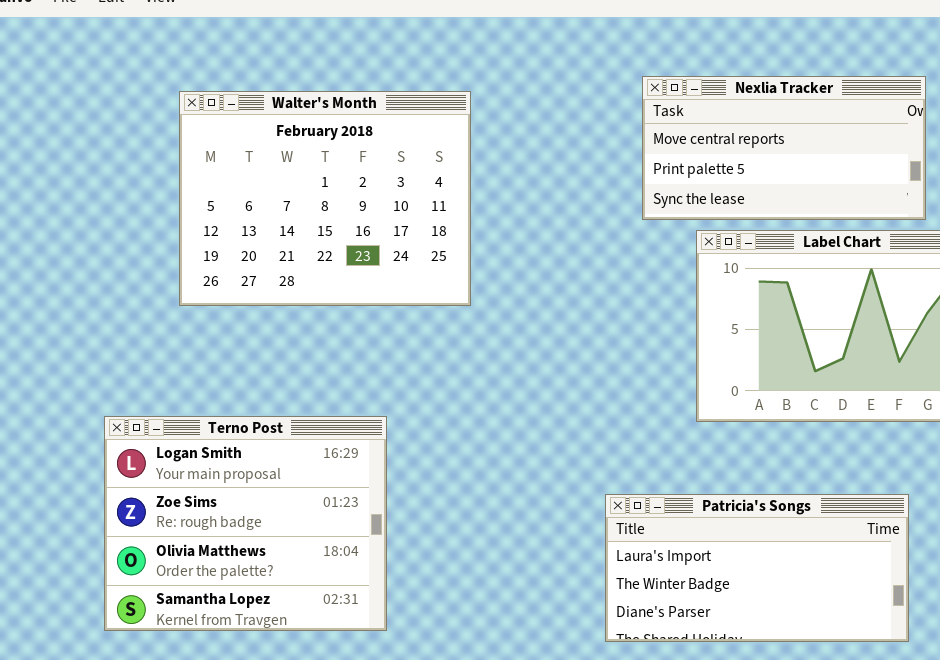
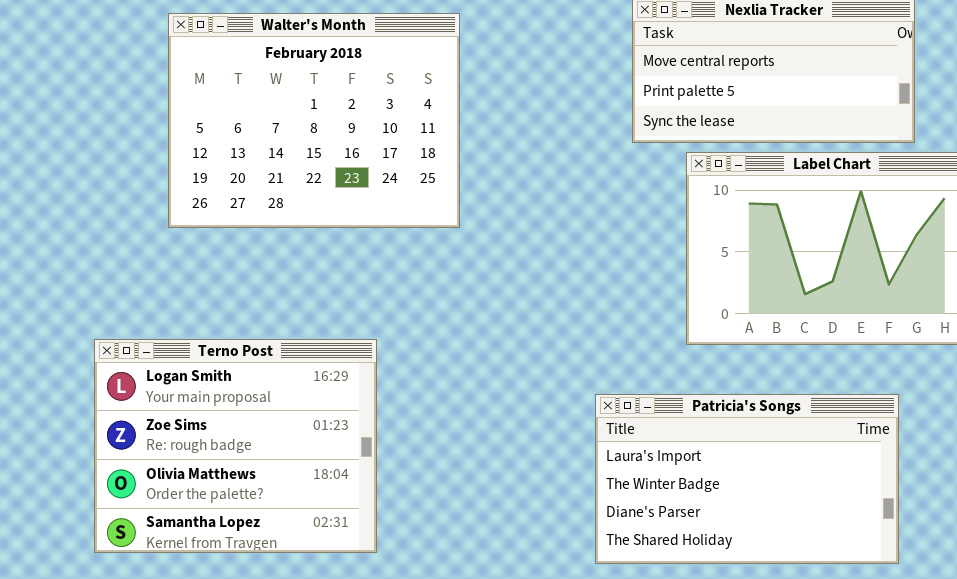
Patricia's Songs: [605,494,909,642] -> [595,394,899,564], resized

